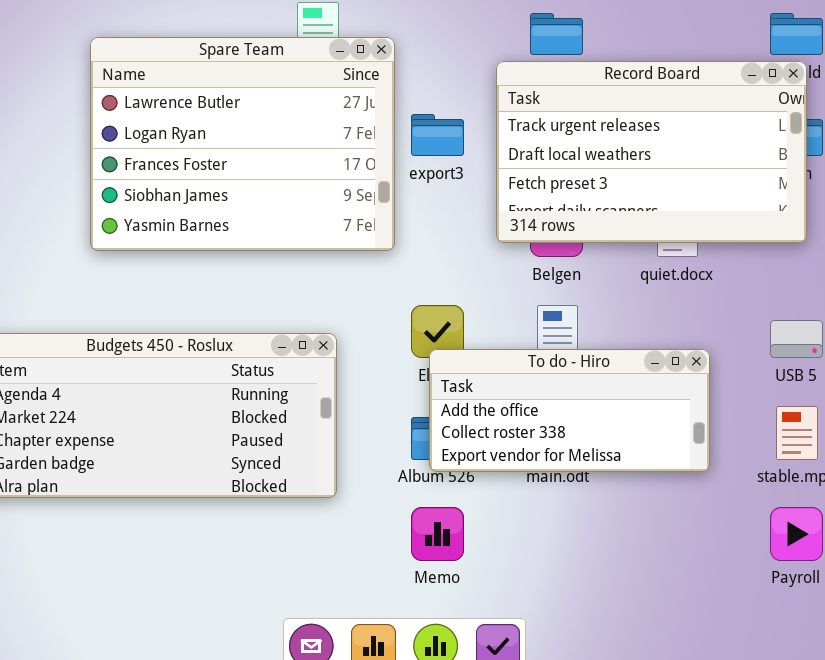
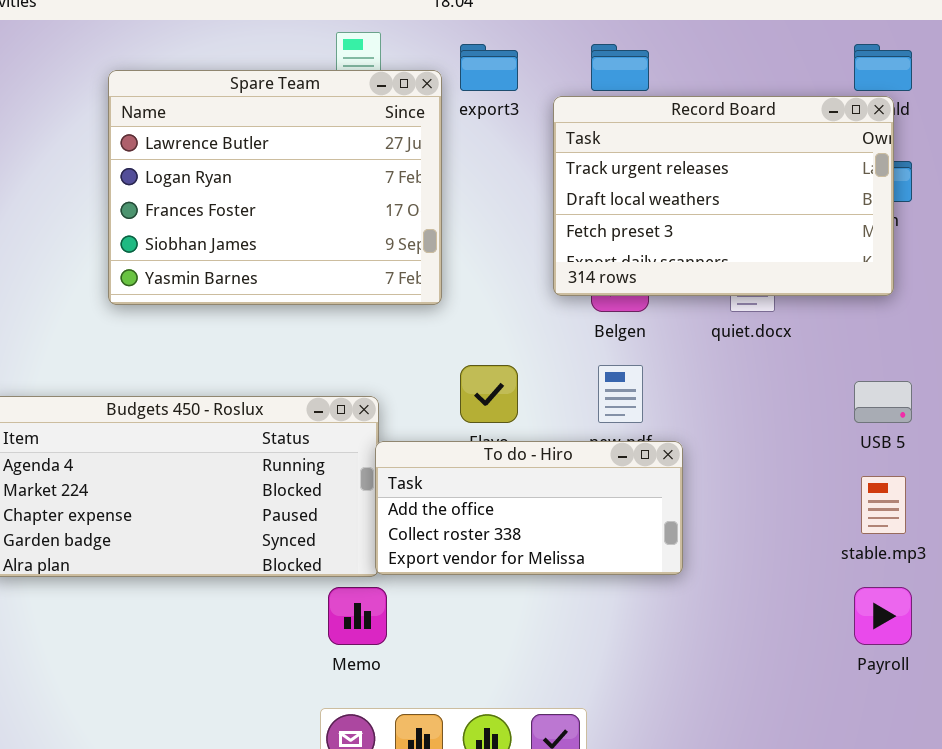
export3: [411,114,464,156] -> [460,44,518,91], moved
To do - Hiro: [429,349,710,472] -> [375,441,683,575], moved
Memo: [411,507,464,561] -> [328,587,387,645], moved

